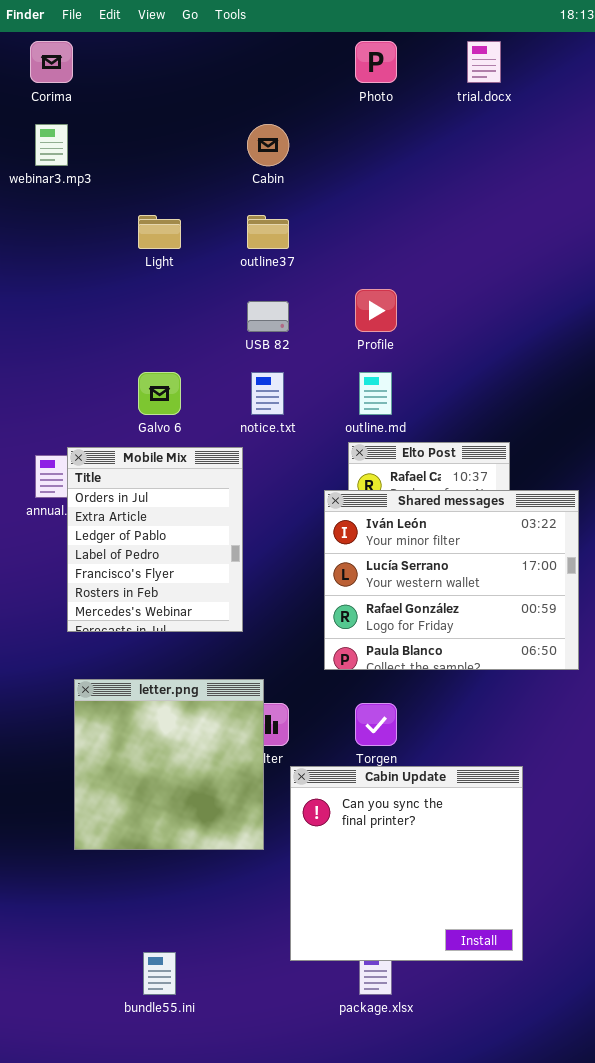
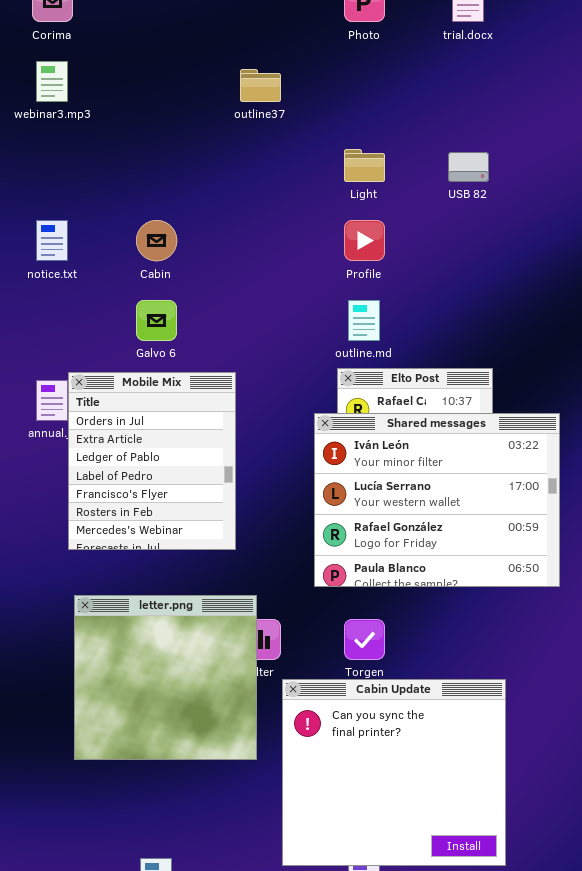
Cabin: [247,124,289,166] -> [136,220,177,261], moved
Light: [138,215,181,249] -> [344,149,385,182], moved
outline37: [247,215,289,249] -> [240,69,281,102], moved
USB 82: [247,301,289,332] -> [448,152,489,182], moved
notice.txt: [251,372,284,415] -> [36,220,68,261], moved

